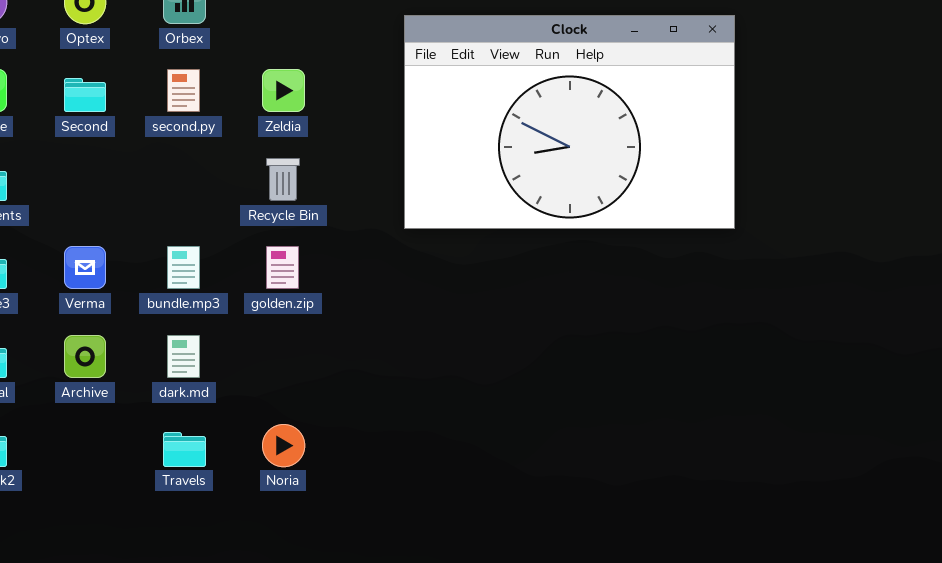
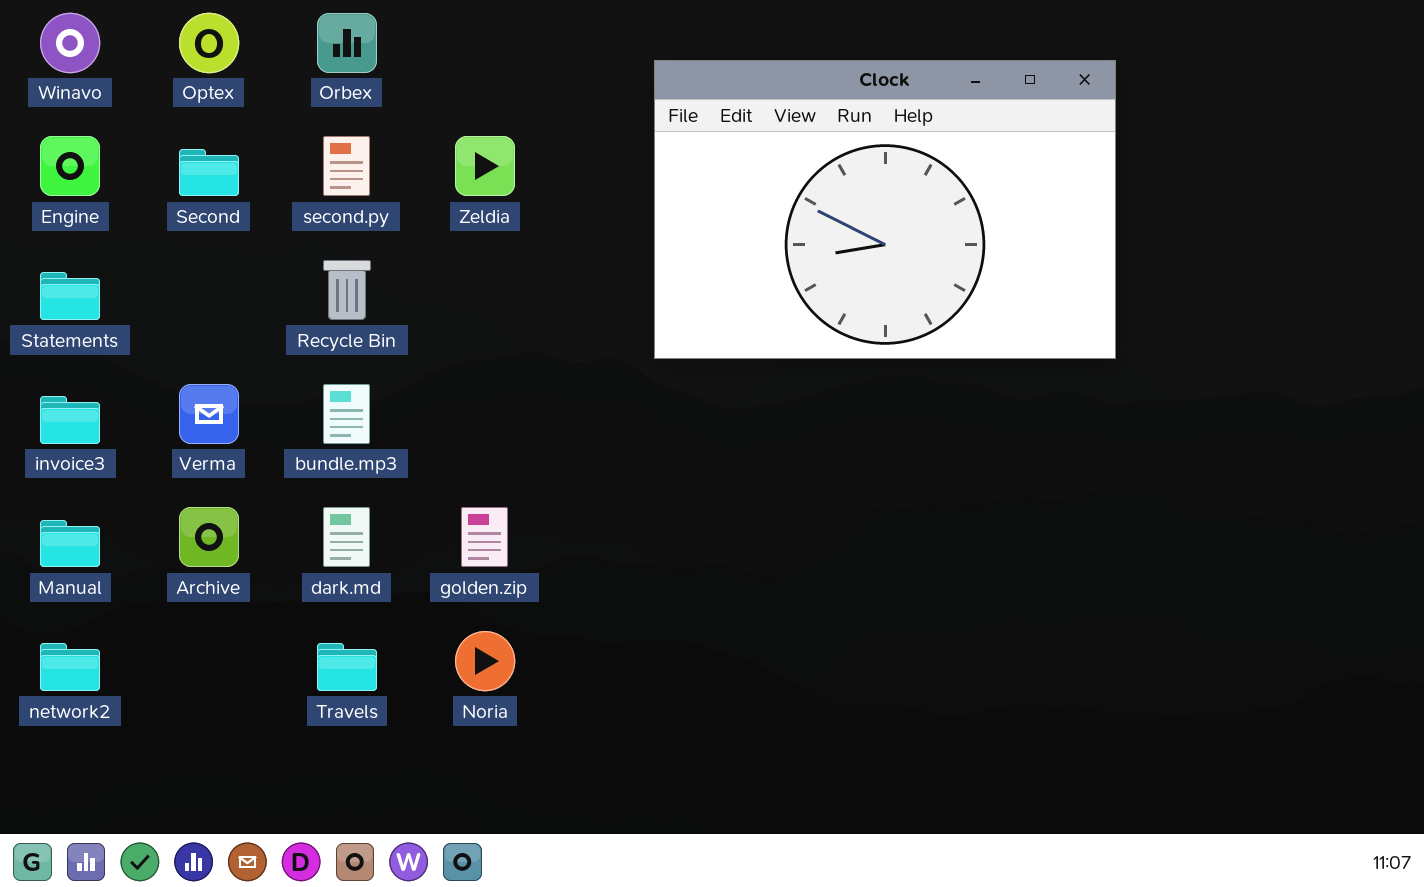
Recycle Bin: [266,158,300,201] -> [323,260,371,320], moved
golden.zip: [266,246,299,289] -> [461,507,508,567], moved

